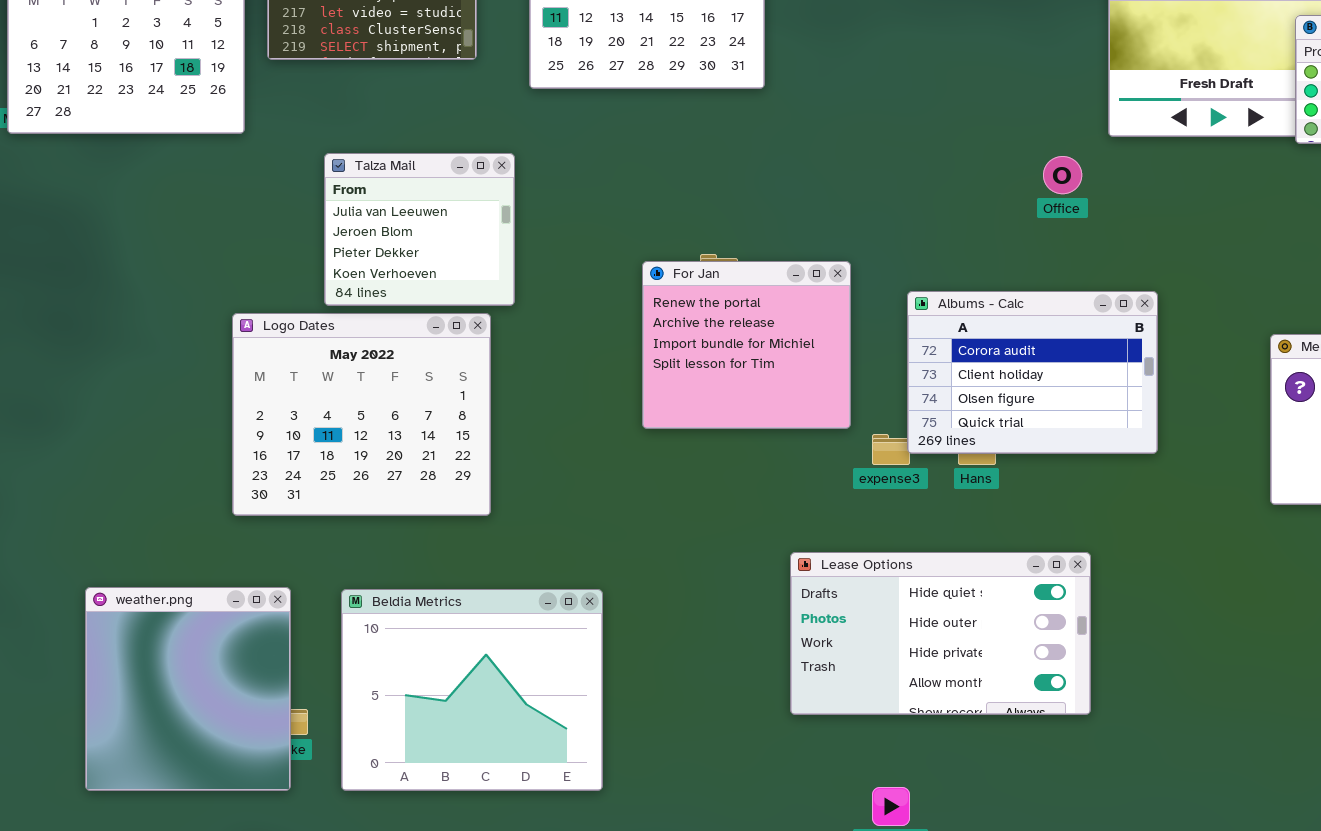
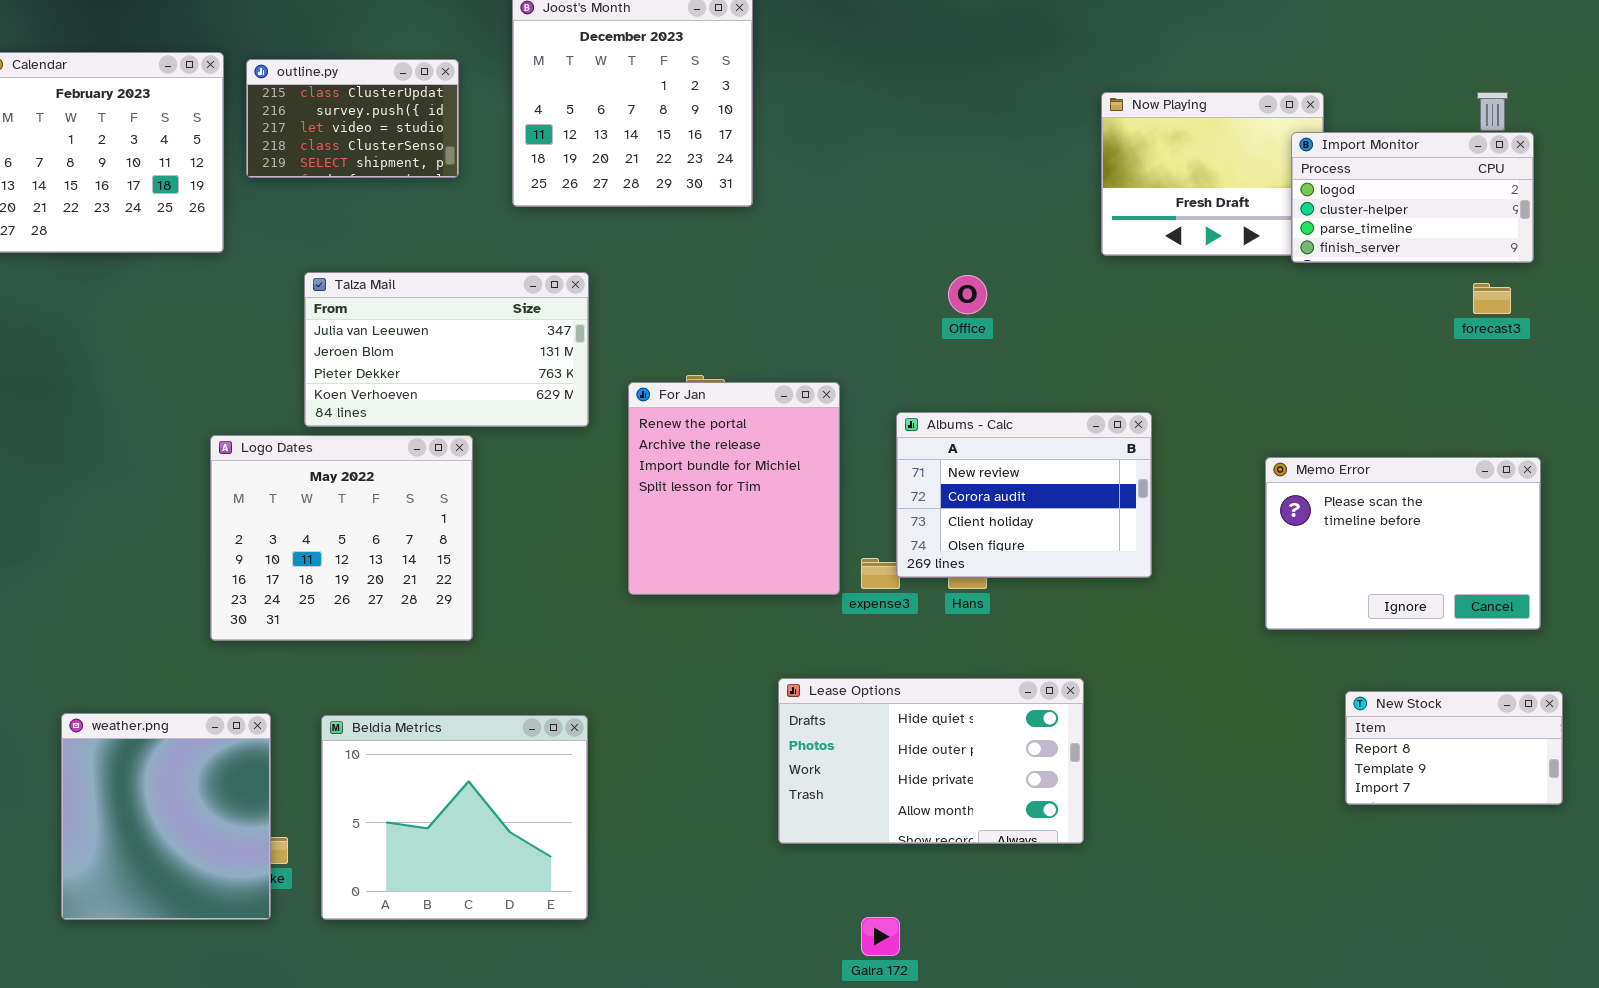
Talza Mail: [324,153,515,306] -> [304,272,589,427], resized
Office: [1043,156,1082,194] -> [948,275,987,314], moved
For Jan: [642,261,851,429] -> [628,382,840,595], resized
Albums - Calc: [907,291,1158,454] -> [896,412,1152,578], scrolled up 1 row

